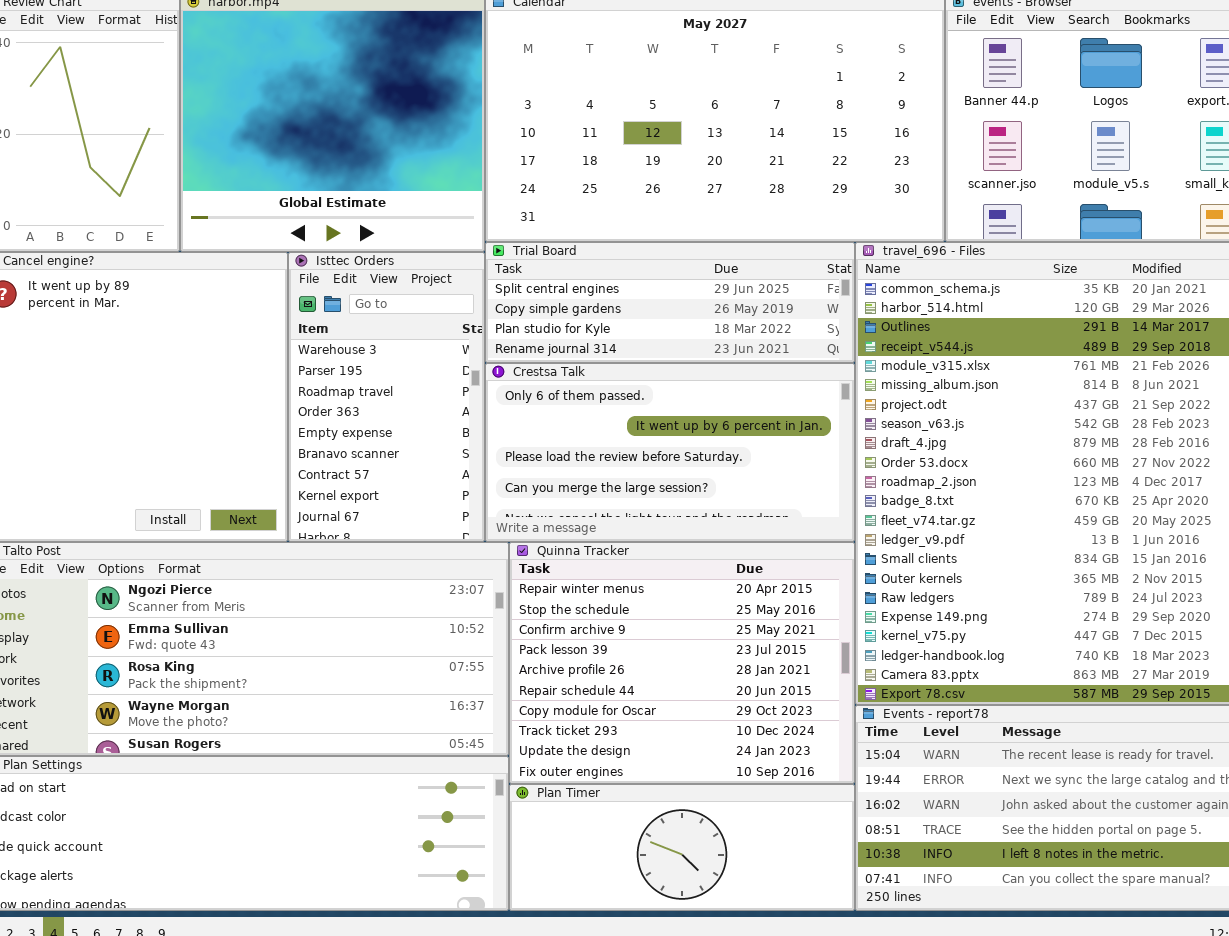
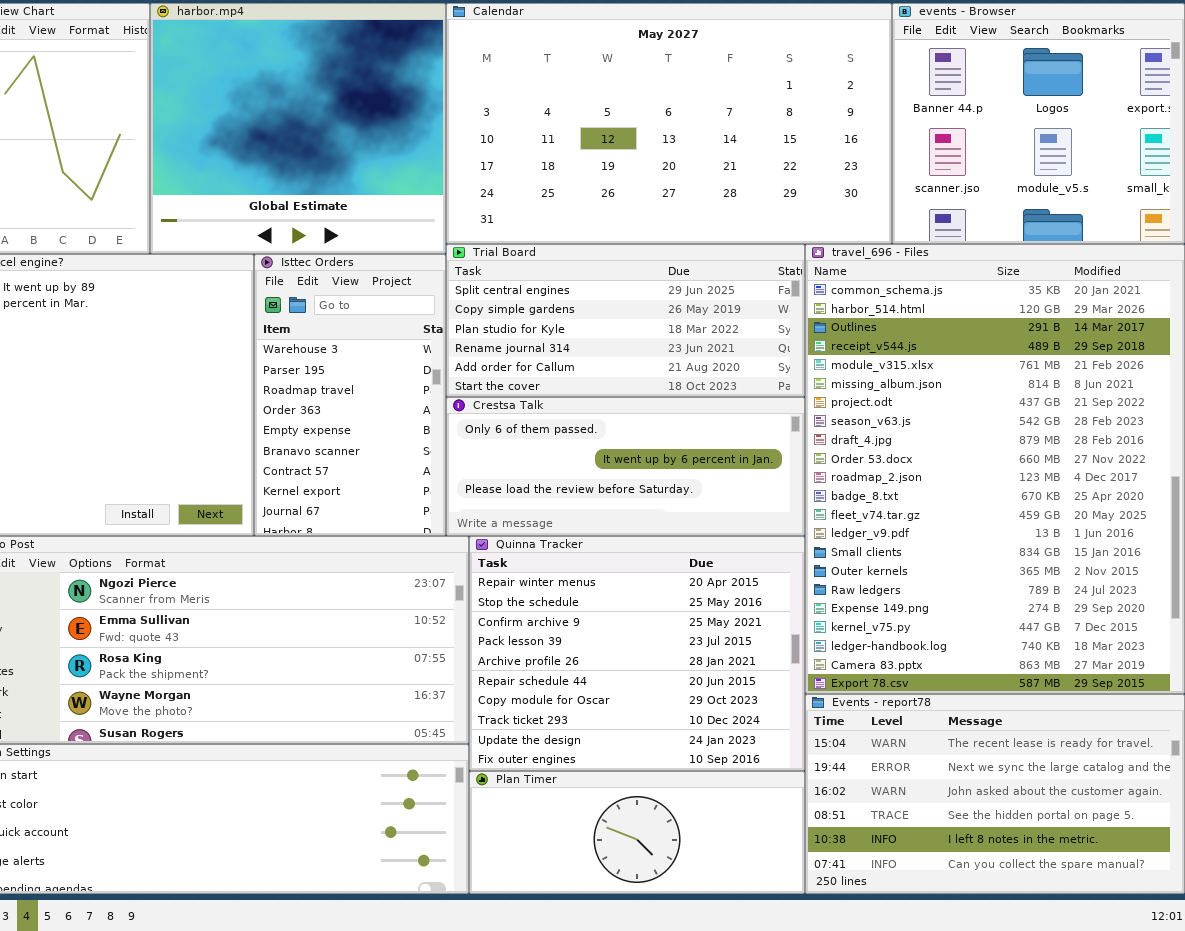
Trial Board: [485,242,855,363] -> [446,244,805,397], resized
Crestsa Talk: [485,363,855,542] -> [446,397,805,536], resized

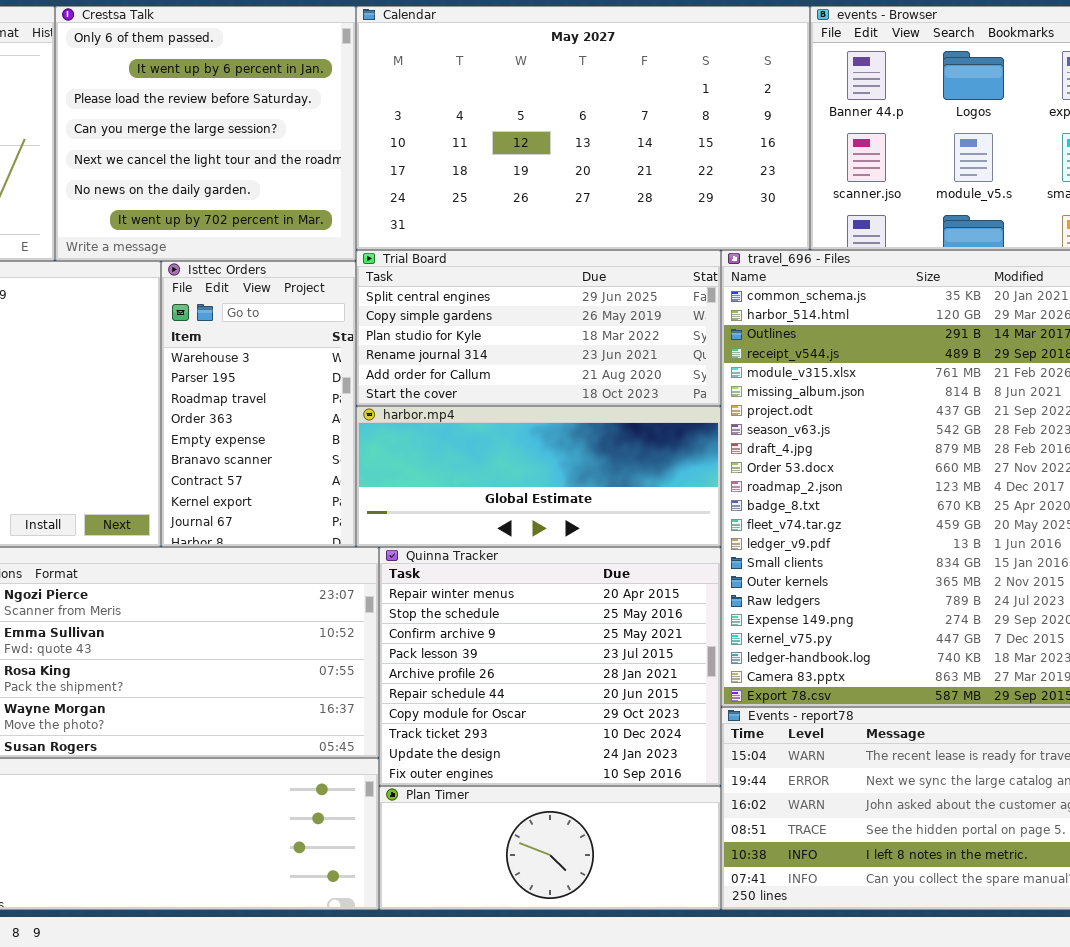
harbor.mp4: [150,3,446,254] -> [356,406,721,547], moved, resized
Crestsa Talk: [446,397,805,536] -> [55,6,356,261], moved, resized

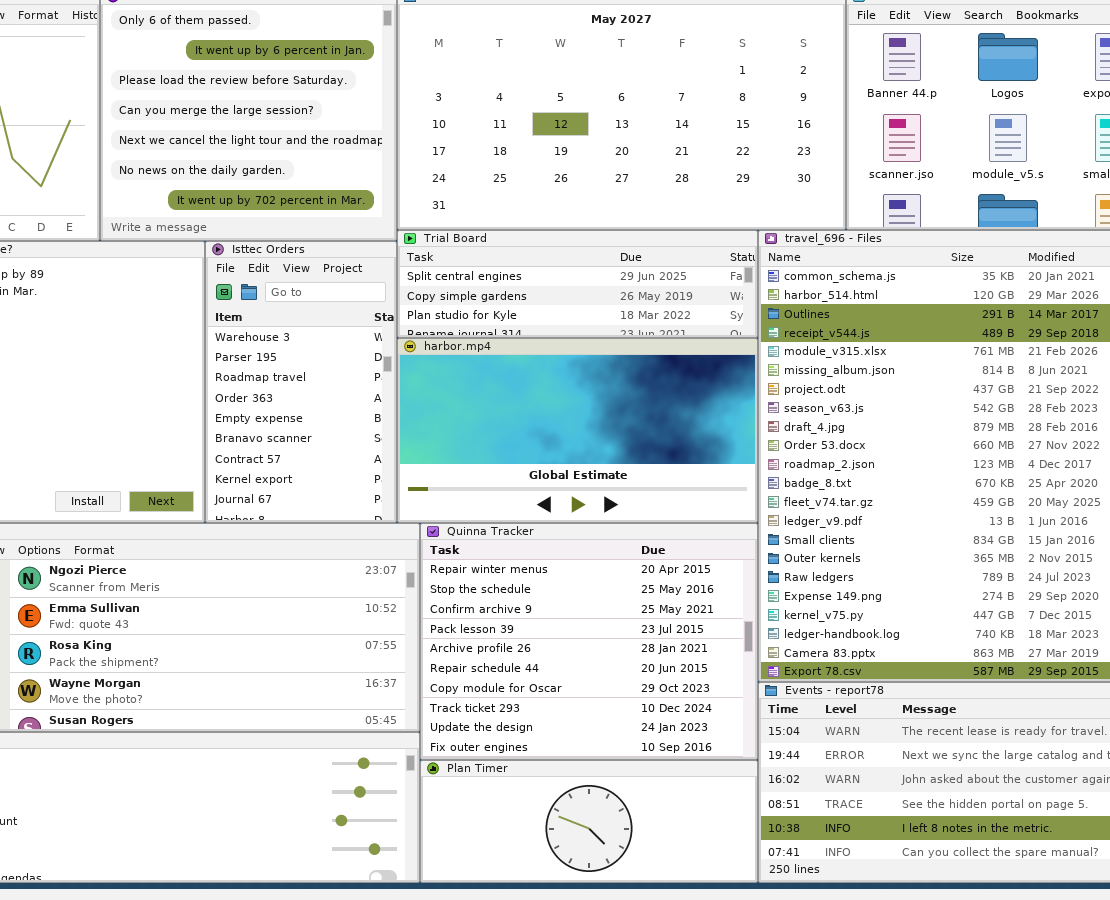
Trial Board: [356,250,721,406] -> [397,230,758,338], resized
harbor.mp4: [356,406,721,547] -> [397,338,758,523], resized

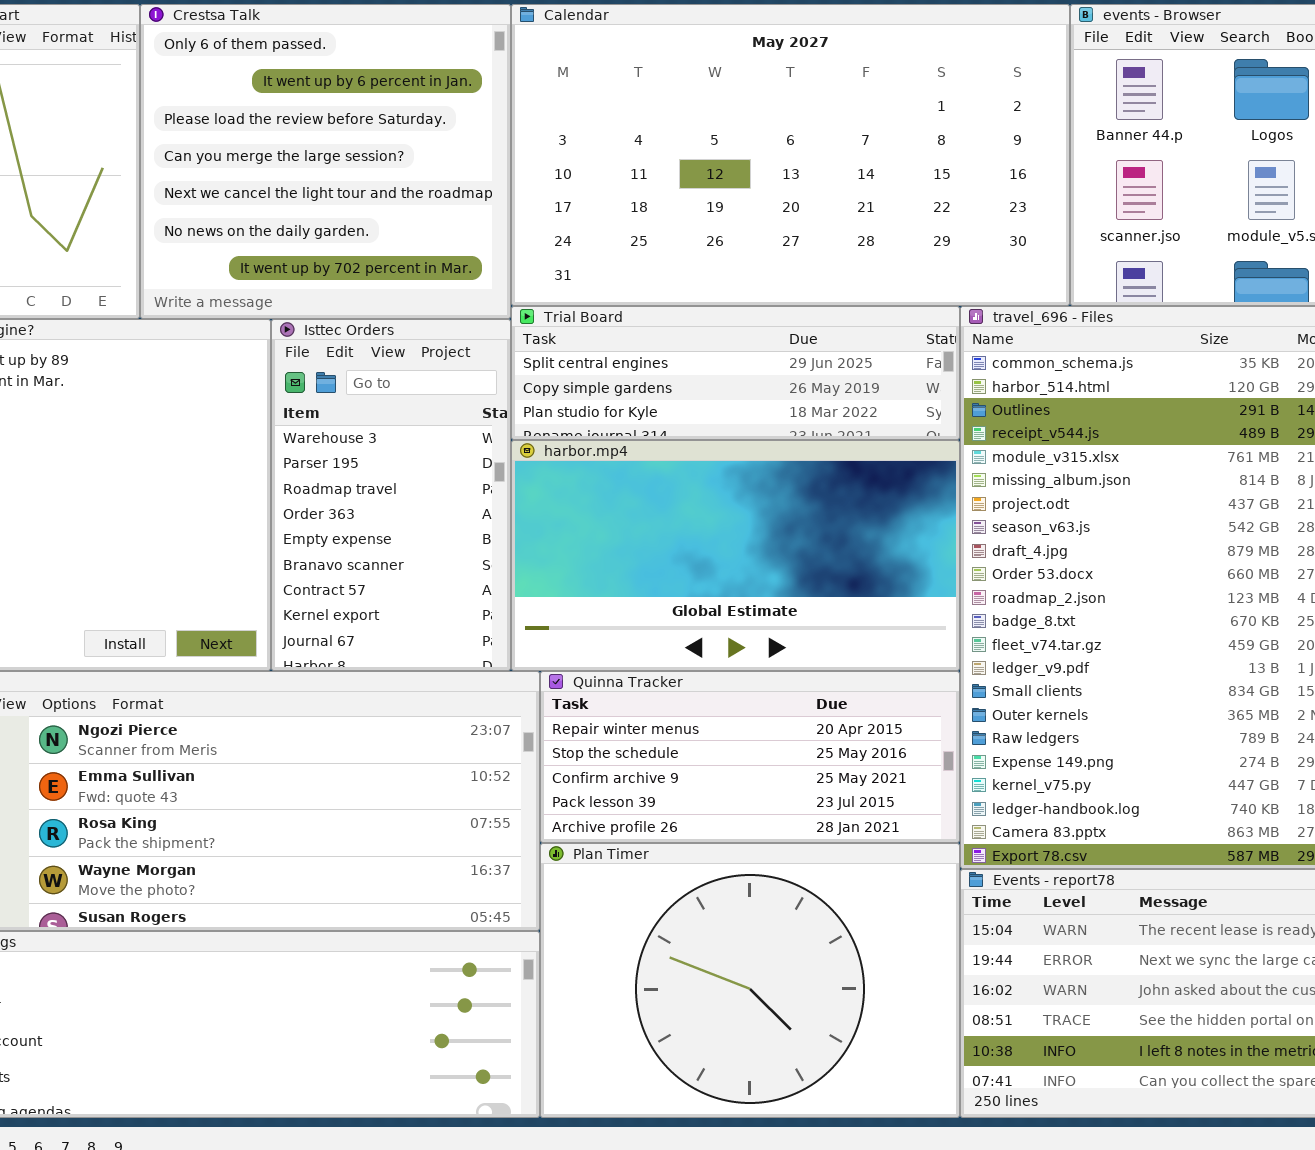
Quinna Tracker: [420,523,758,760] -> [540,671,960,843], resized
Plan Timer: [420,760,758,883] -> [540,843,960,1118], resized

